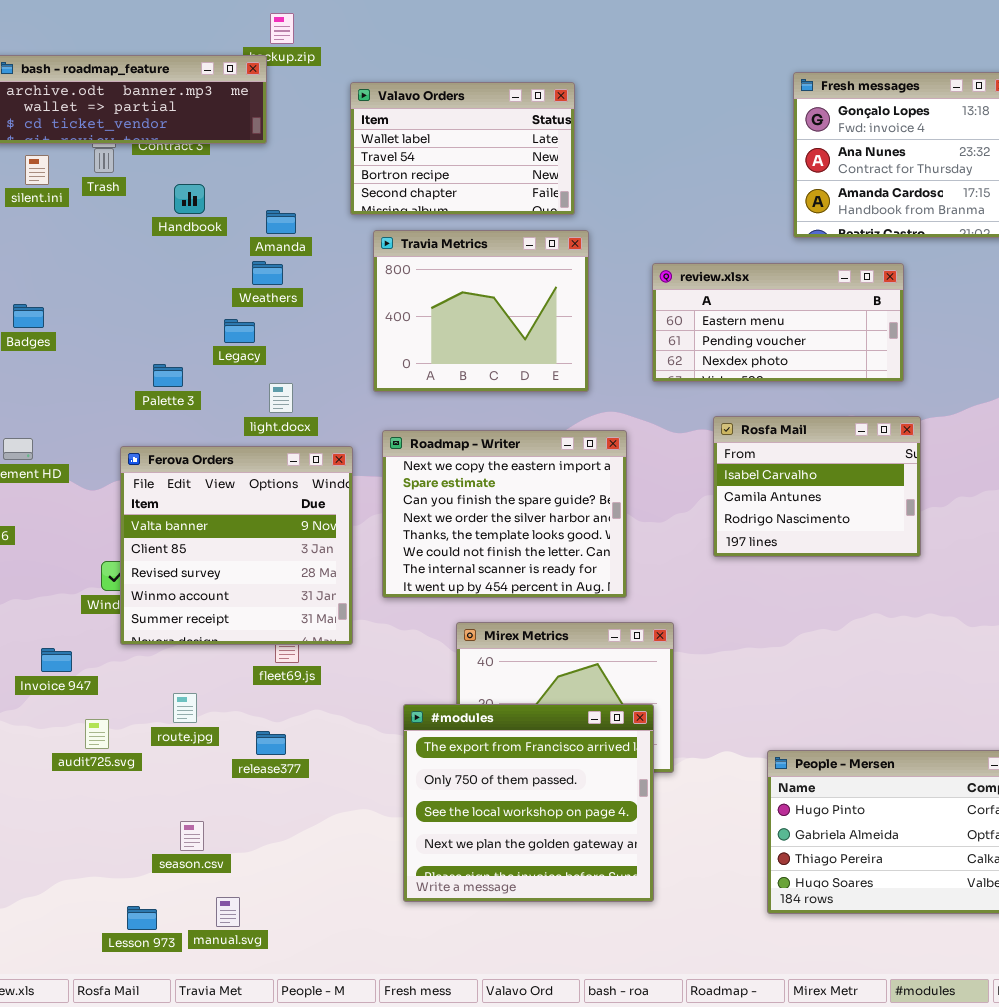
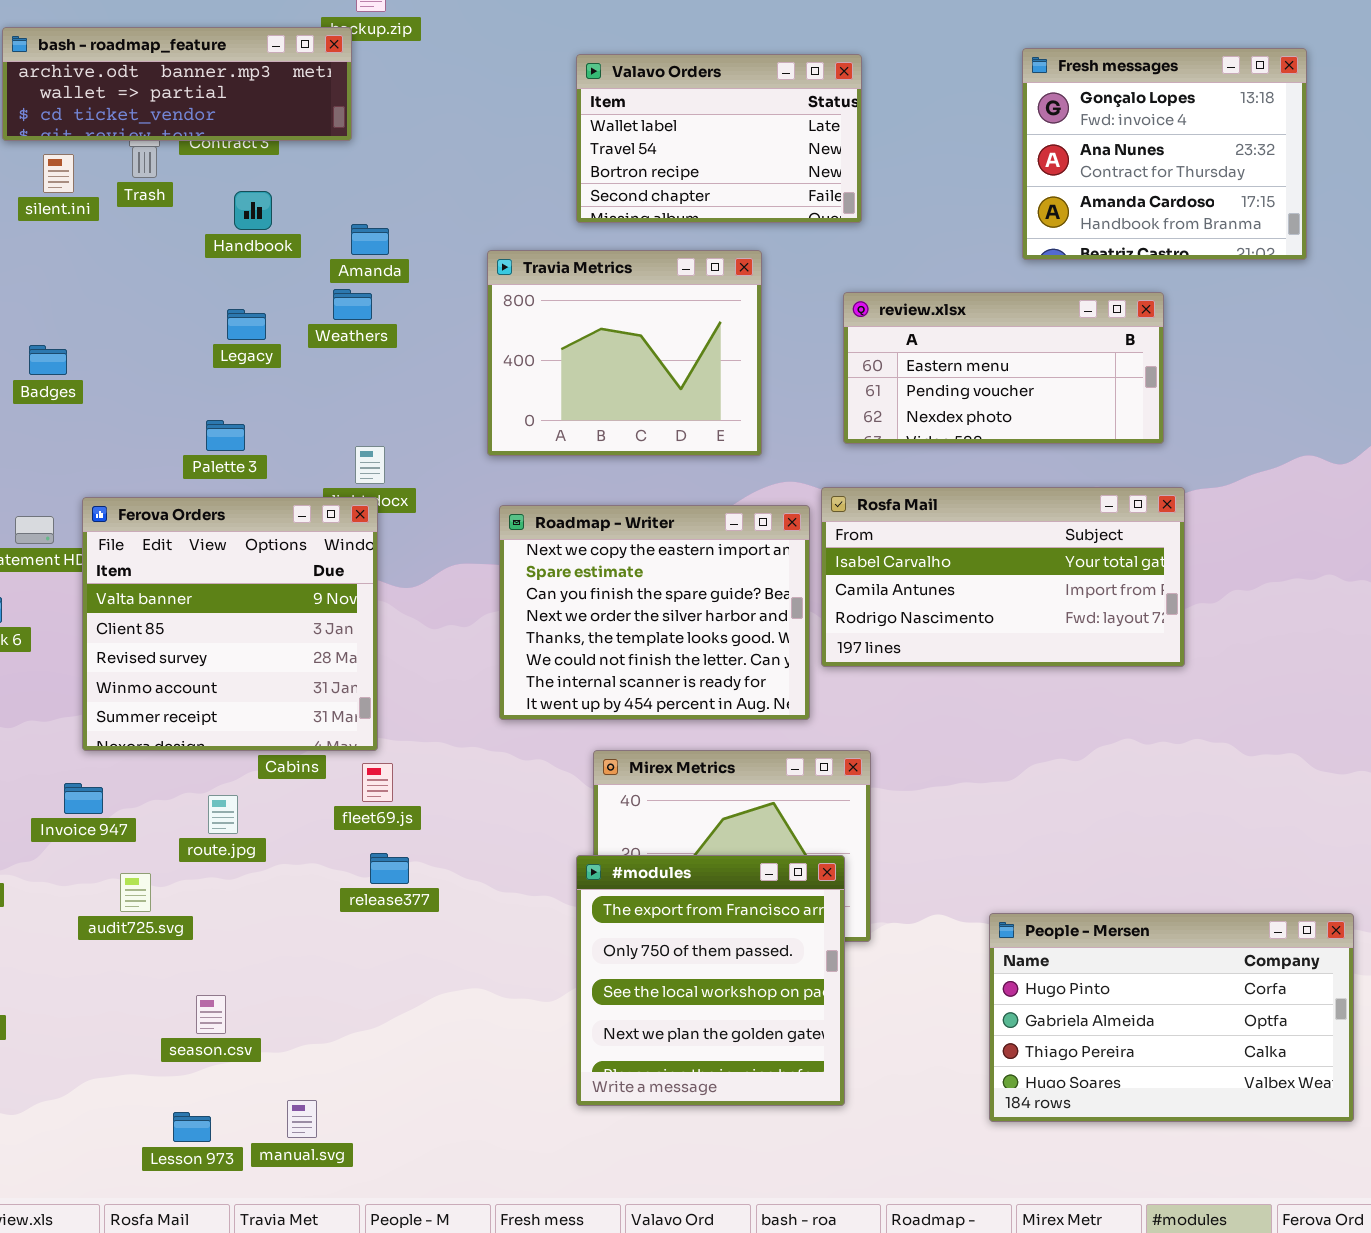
Valavo Orders: [350,82,575,215] -> [576,54,862,223], moved
Legacy: [224,319,255,343] -> [227,309,266,340], moved
Rosfa Mail: [713,416,921,557] -> [821,487,1185,667], resized
Ferova Orders: [120,446,353,645] -> [82,497,378,751], moved
route.jpg: [173,693,197,723] -> [208,795,238,834], moved
#modules: [403,704,654,902] -> [576,855,845,1106], resized
release377: [256,731,286,755] -> [370,853,409,884], moved
season.csv: [180,821,204,851] -> [196,995,226,1034], moved

